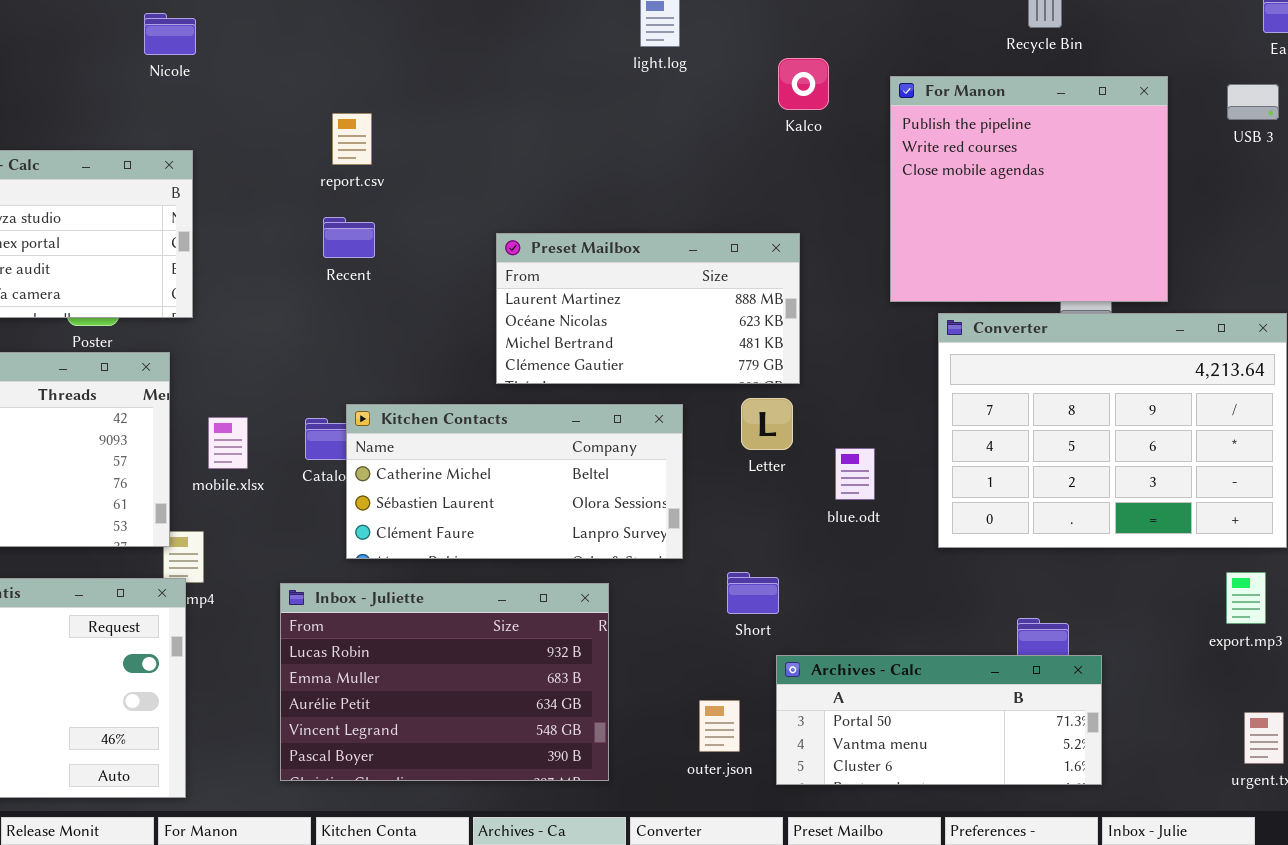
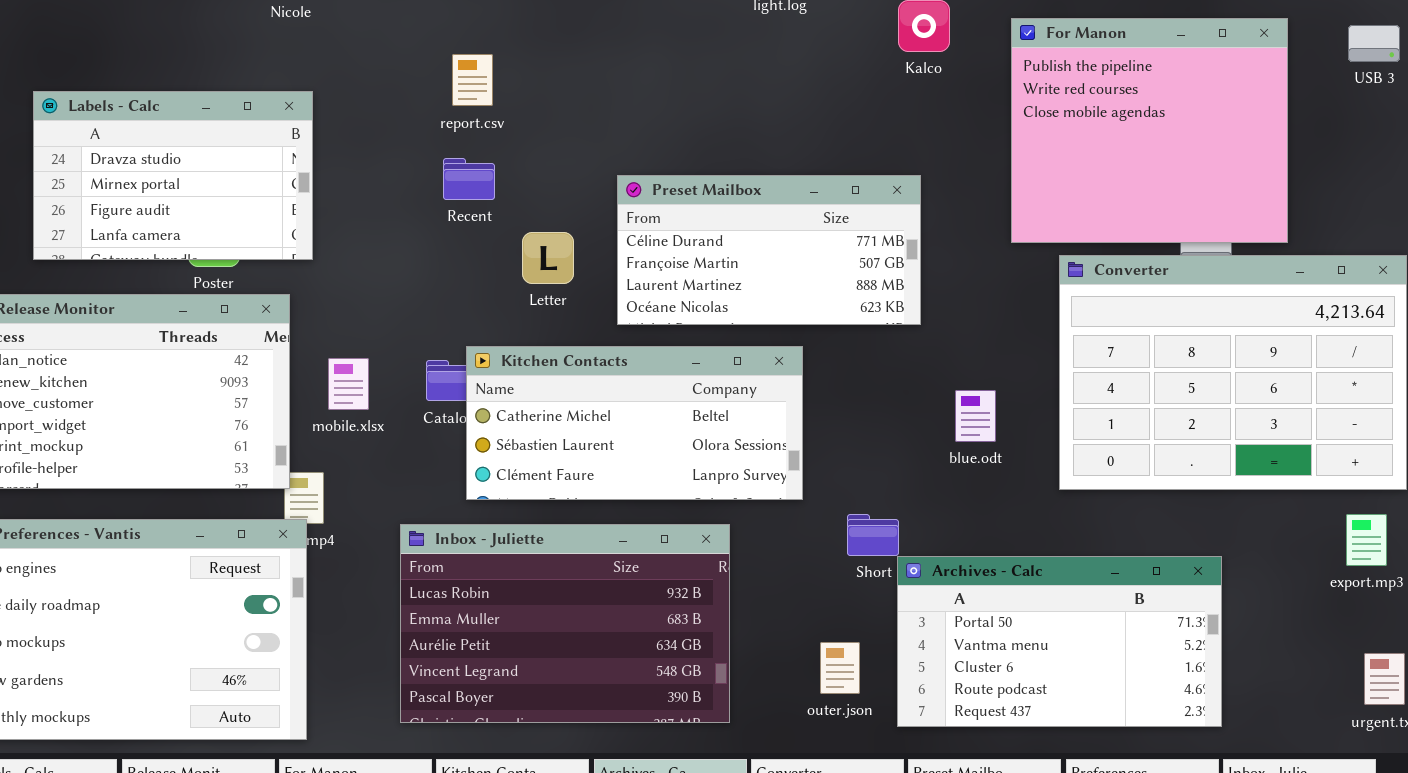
Preset Mailbox: [496,233,800,384] -> [617,175,921,325], scrolled up 2 rows
Letter: [741,398,793,450] -> [522,232,574,284], moved
Archives - Calc: [776,655,1102,785] -> [897,556,1222,727], resized

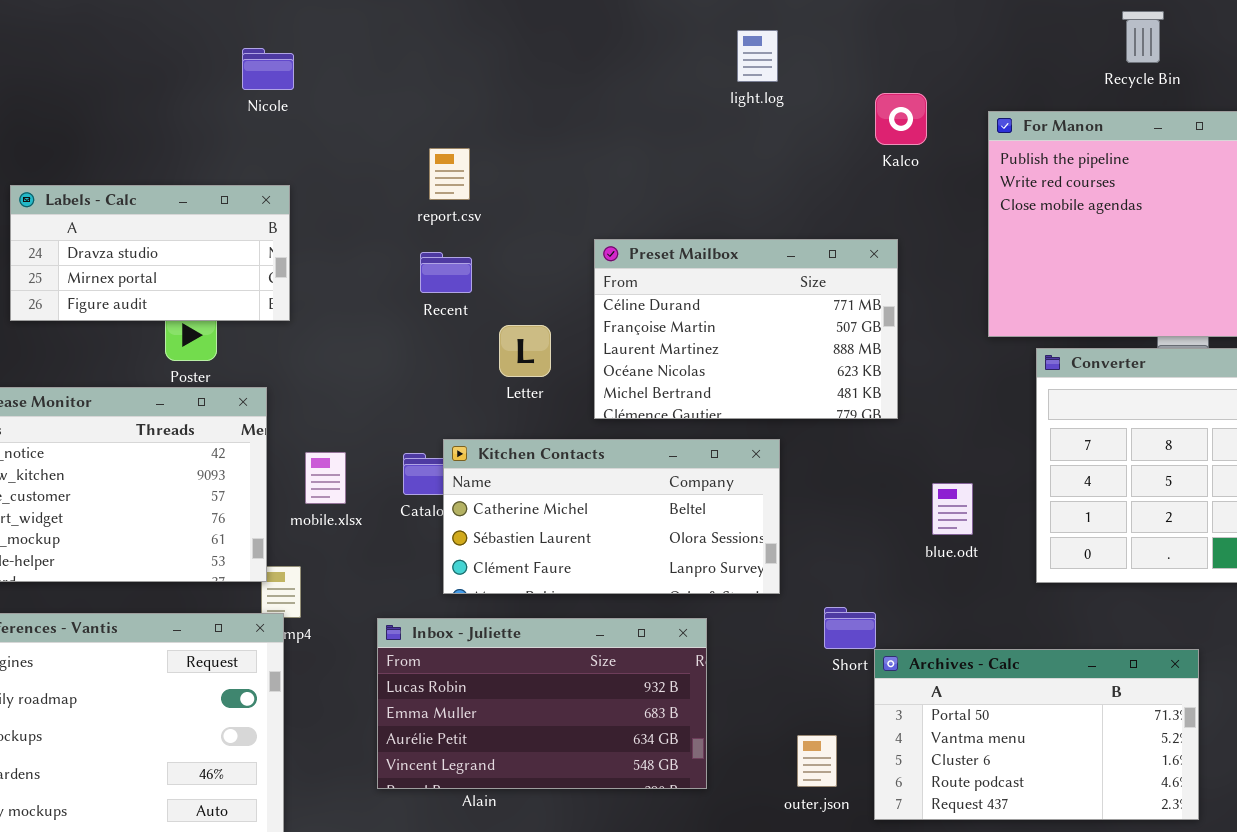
Labels - Calc: [33,91,313,260] -> [10,185,290,321], resized
Preset Mailbox: [617,175,921,325] -> [594,239,898,419], resized
Inbox - Juliette: [400,524,730,723] -> [377,618,707,789], resized

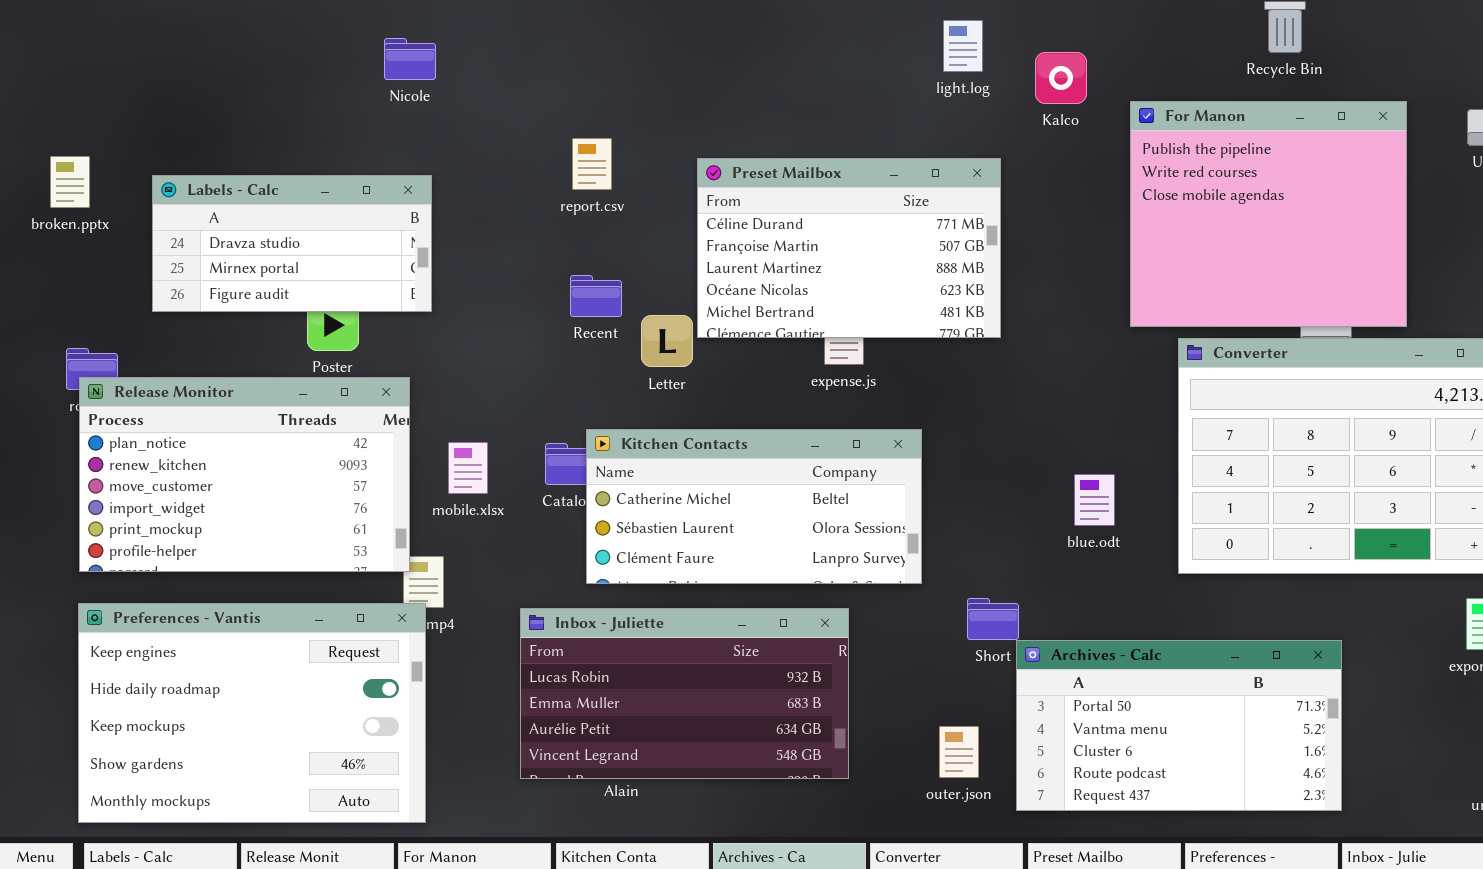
light.log: [737,30,778,82] -> [943,20,983,72], moved
Kalco: [875,93,927,145] -> [1035,52,1087,104], moved
Preset Mailbox: [594,239,898,419] -> [697,158,1001,338], moved
Recent: [420,252,472,293] -> [570,275,622,317], moved

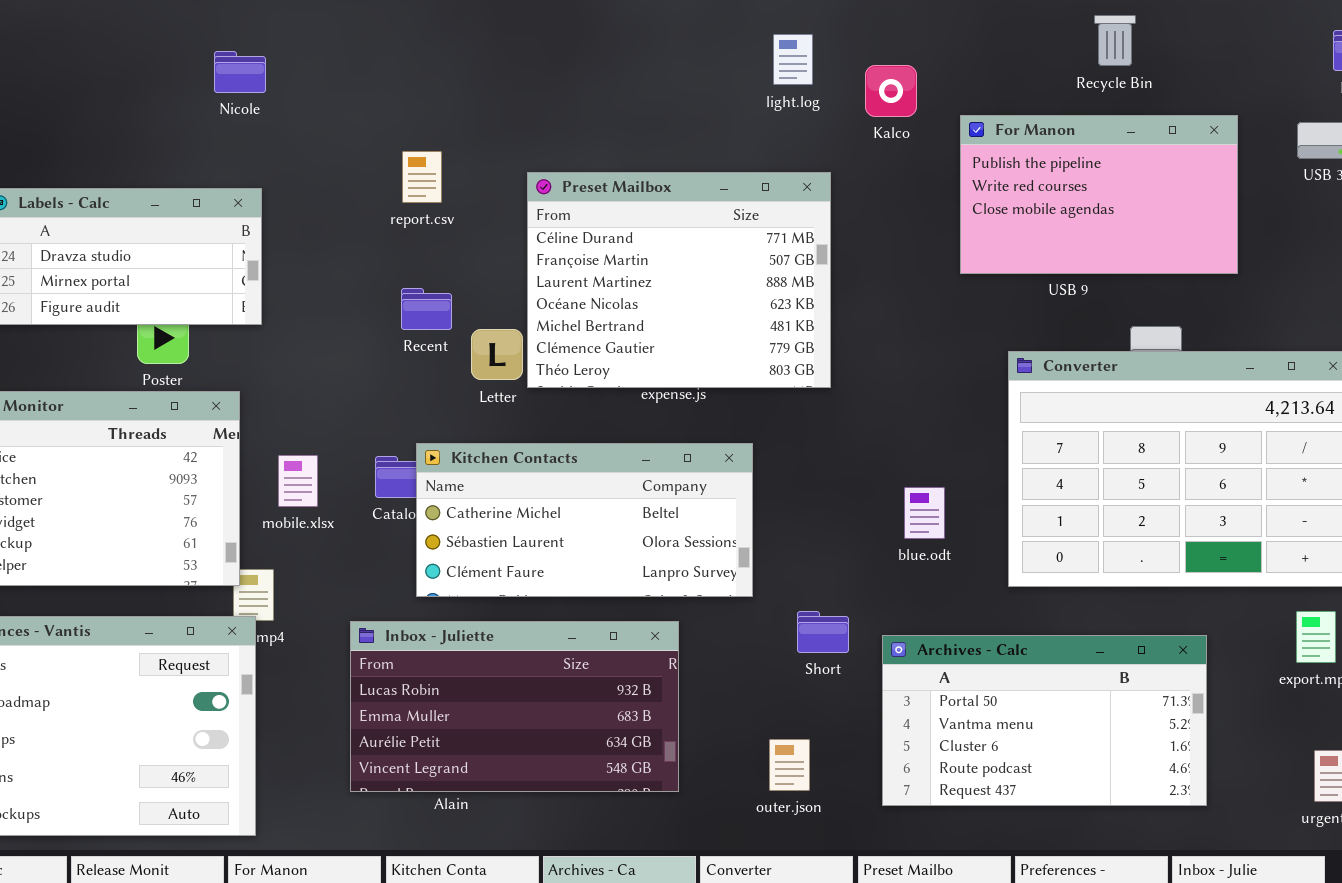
For Manon: [1130,101,1407,327] -> [960,115,1238,274], resized
Preset Mailbox: [697,158,1001,338] -> [527,172,831,388], resized
Archives - Calc: [1016,640,1342,811] -> [882,635,1207,806], moved

